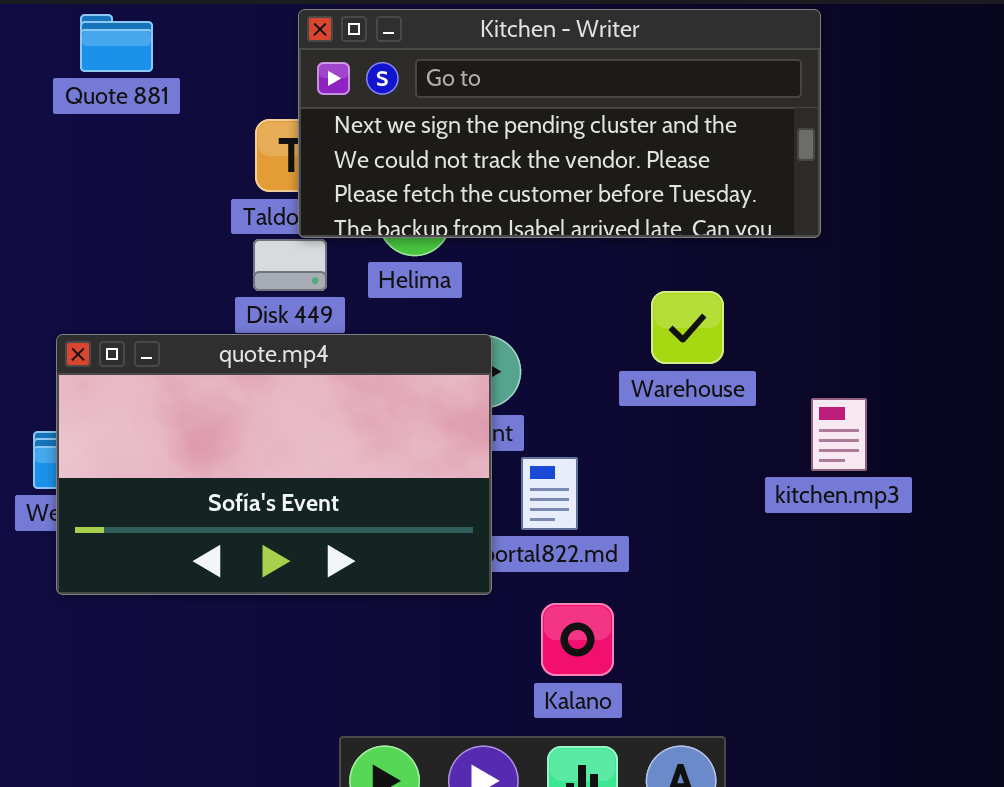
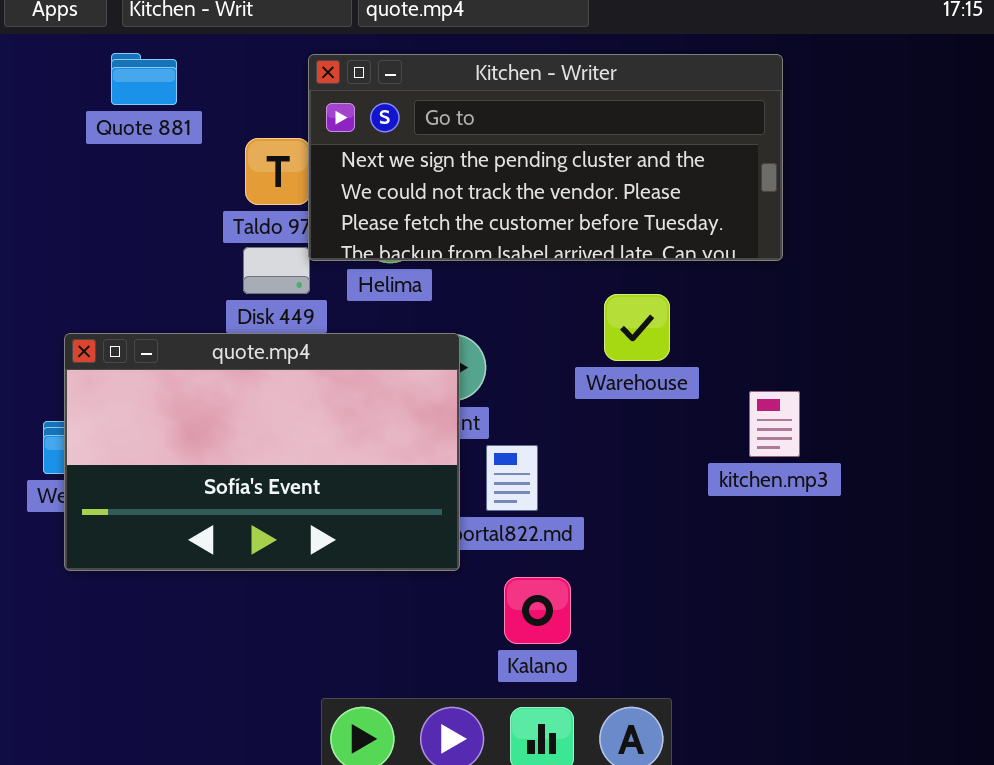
Kitchen - Writer: [298,9,821,238] -> [308,54,783,261], moved
Quote 881: [80,14,153,72] -> [111,53,177,105], moved

